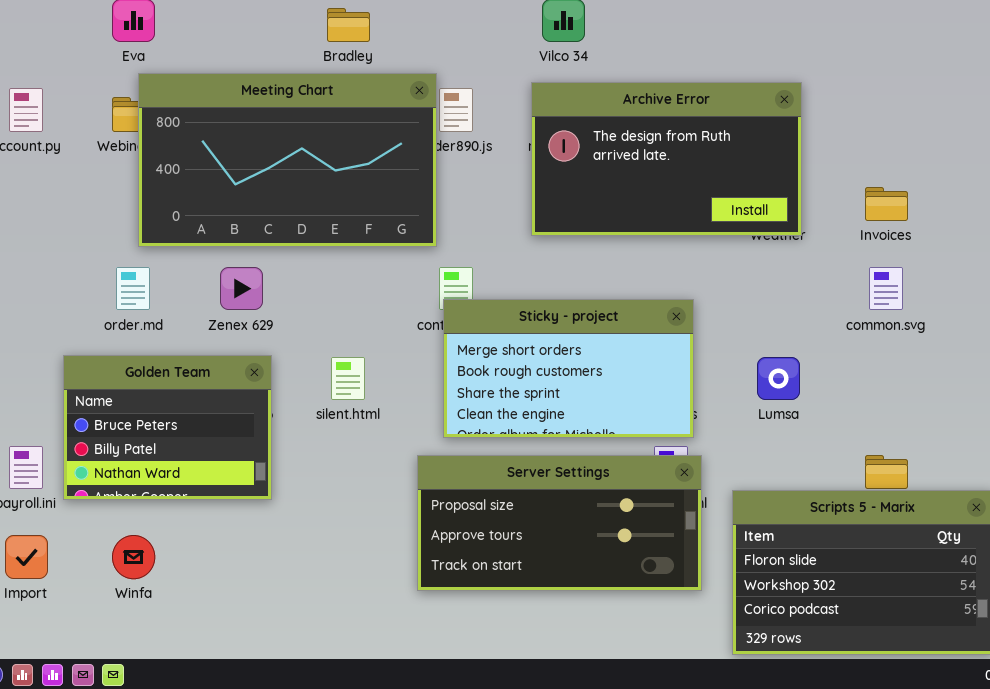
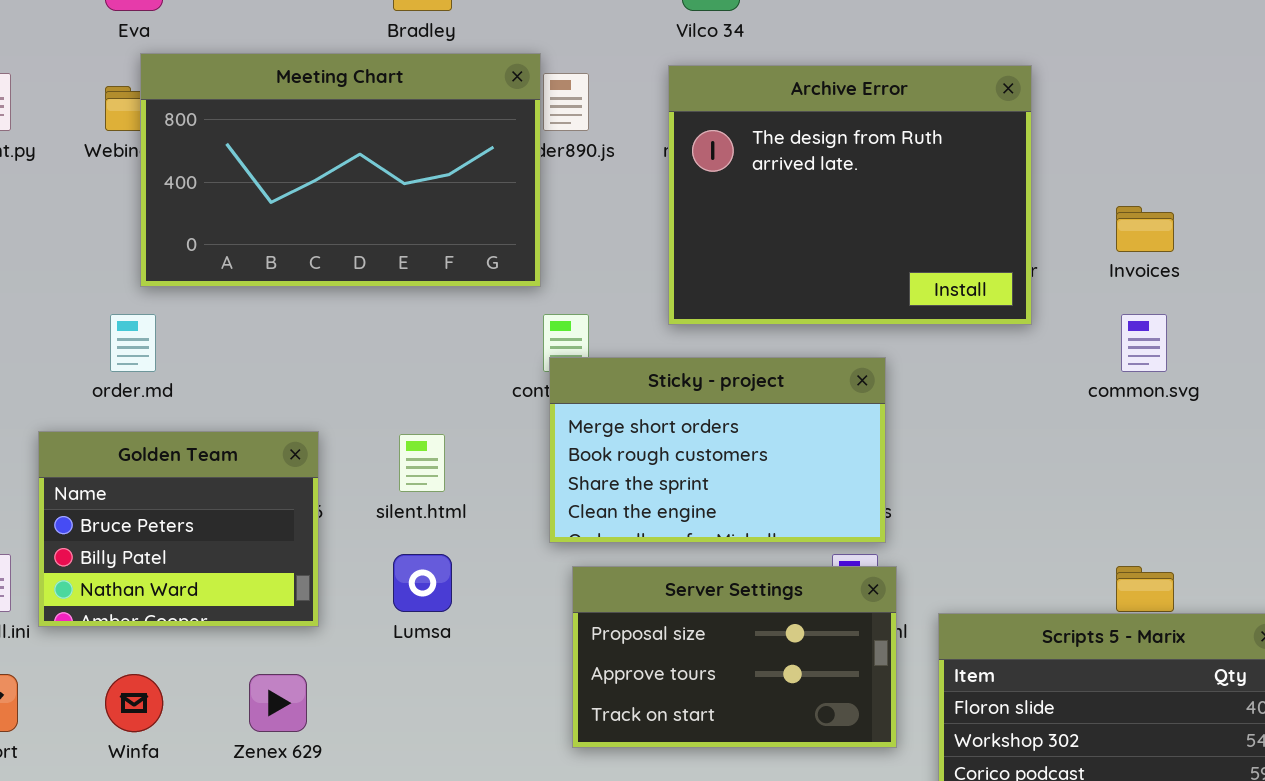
Archive Error: [531,82,802,236] -> [668,65,1032,325], resized
Zenex 629: [220,267,263,310] -> [249,674,307,732], moved
Lumsa: [757,357,800,400] -> [393,554,452,612], moved
Server Settings: [417,455,702,591] -> [572,566,897,748], resized

